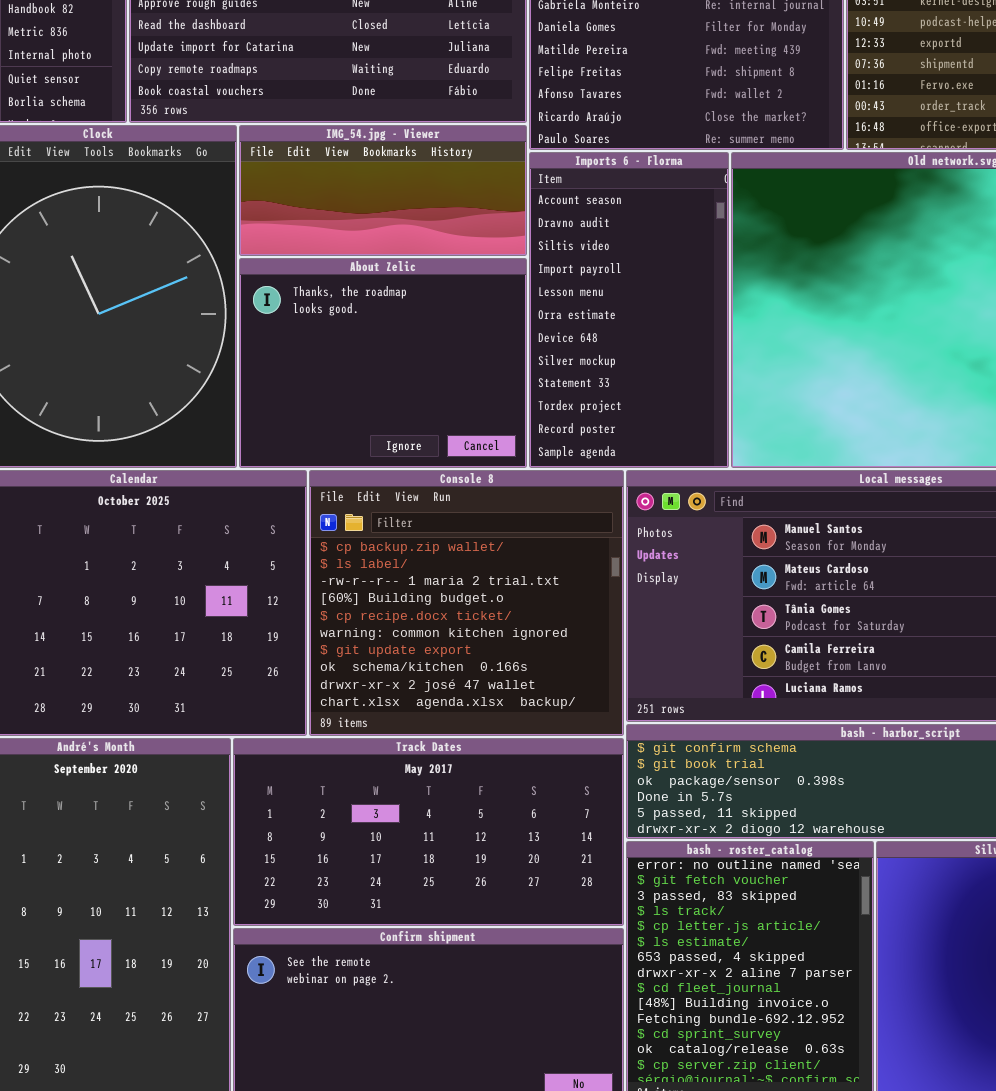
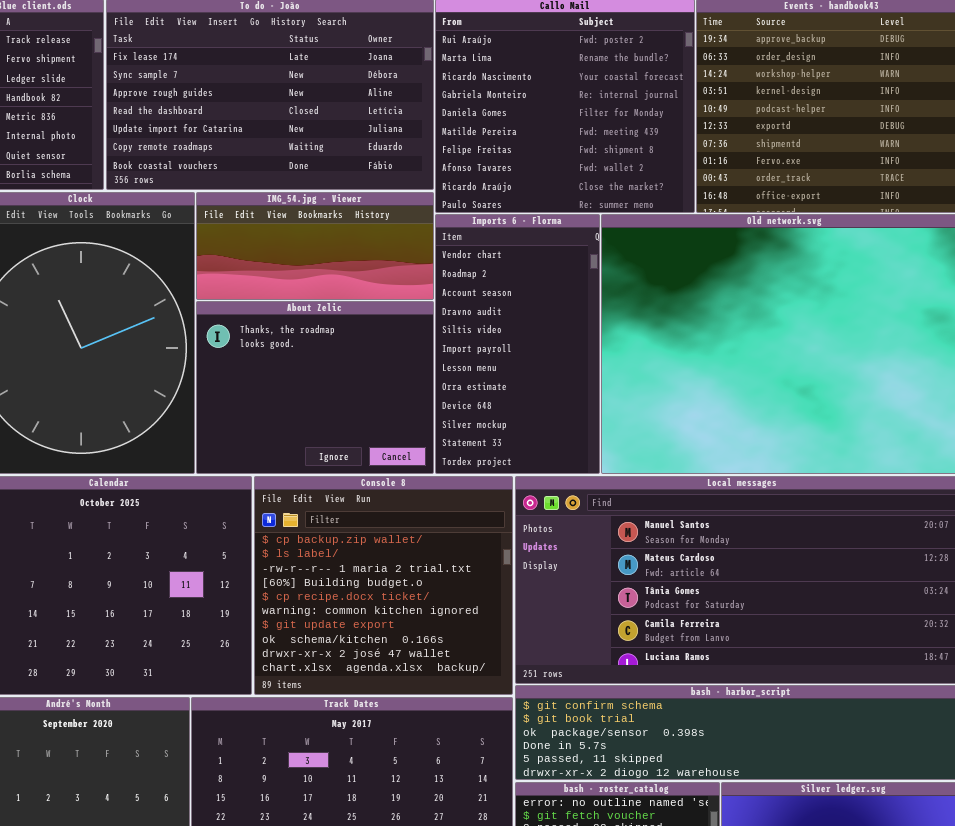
Imports 6 - Florma: [529,152,729,468] -> [435,214,600,474], scrolled up 2 rows

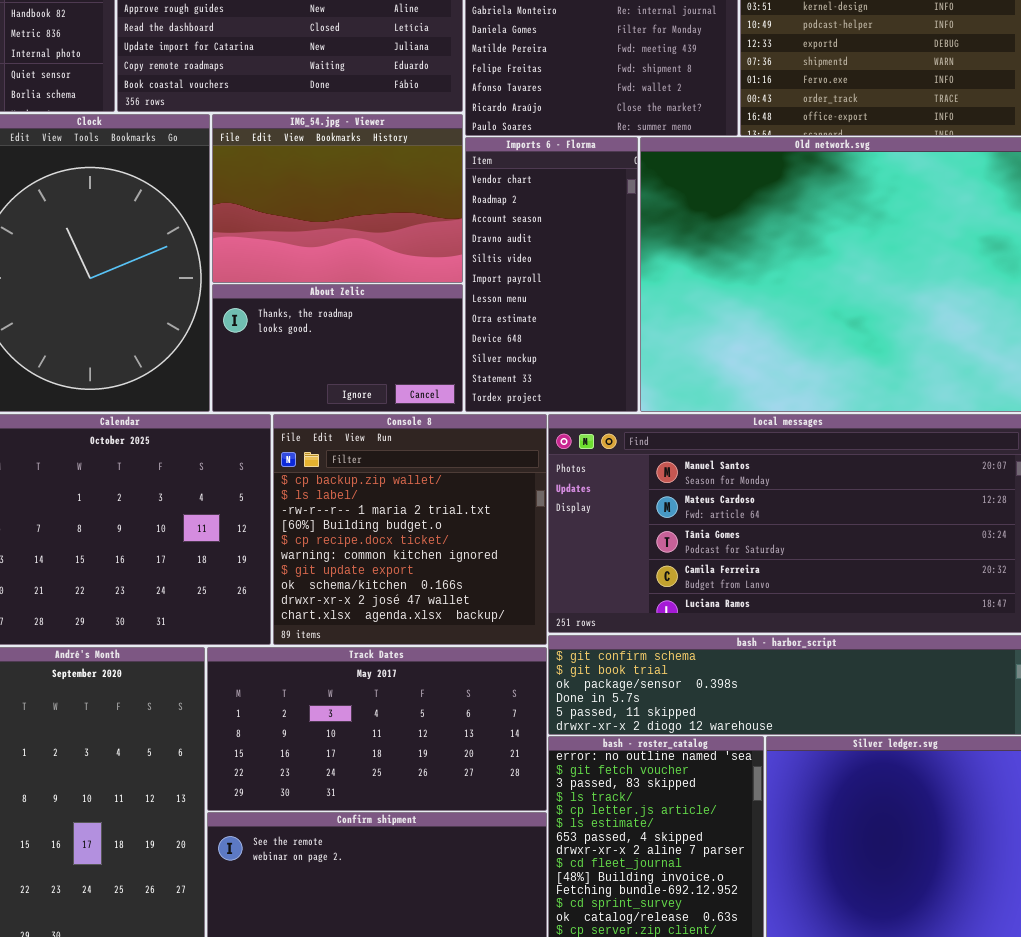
IMG_54.jpg - Viewer: [196,192,434,300] -> [212,114,463,283], resized
About Zelic: [196,301,434,474] -> [212,284,463,412], resized

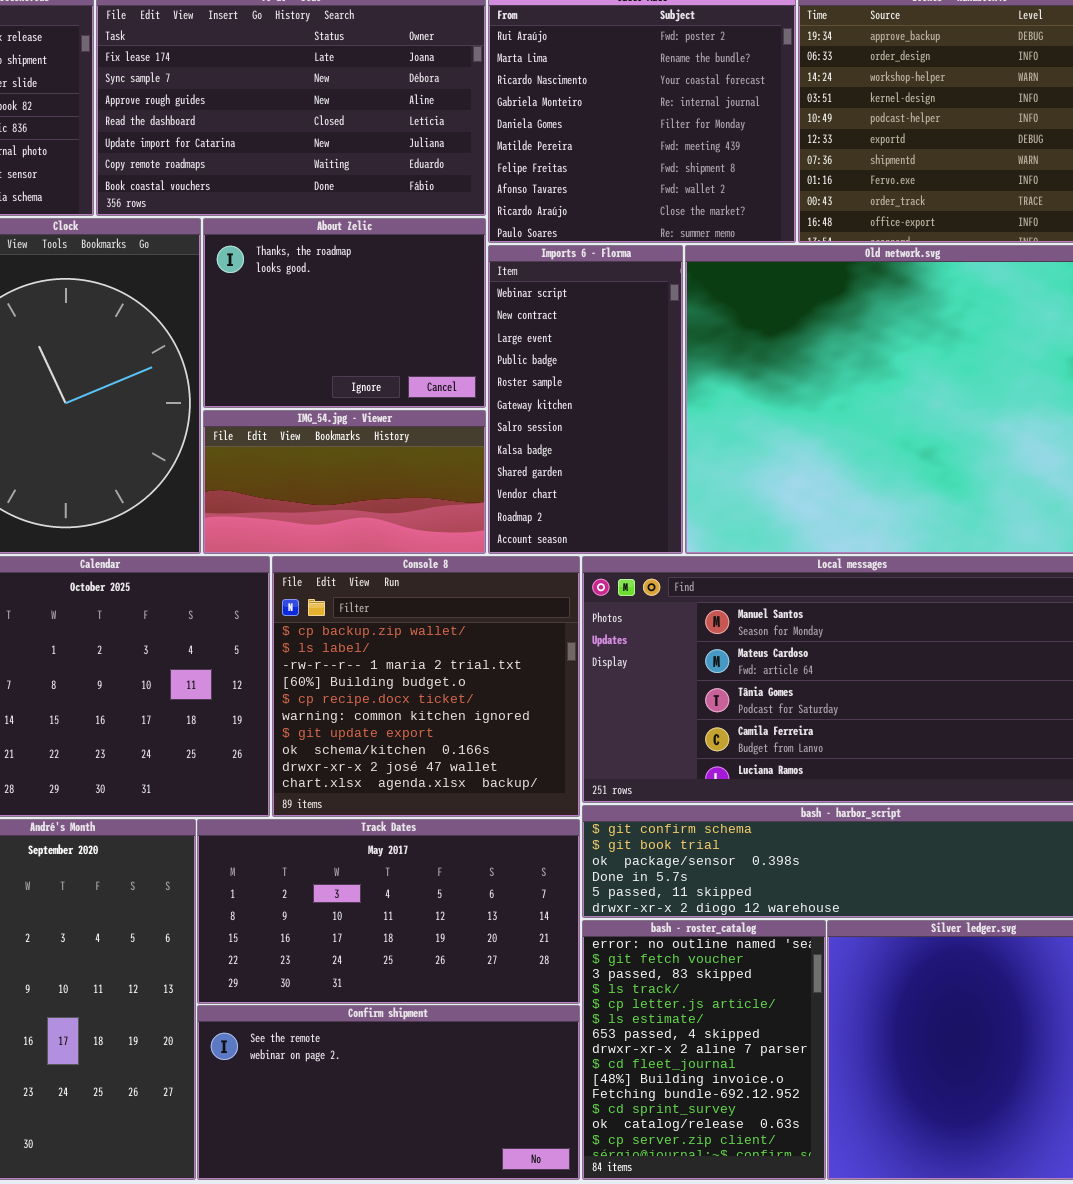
IMG_54.jpg - Viewer: [212,114,463,283] -> [203,410,486,554], moved, resized
Imports 6 - Florma: [465,137,638,412] -> [488,245,683,554], scrolled up 9 rows
About Zelic: [212,284,463,412] -> [203,218,486,408], moved, resized

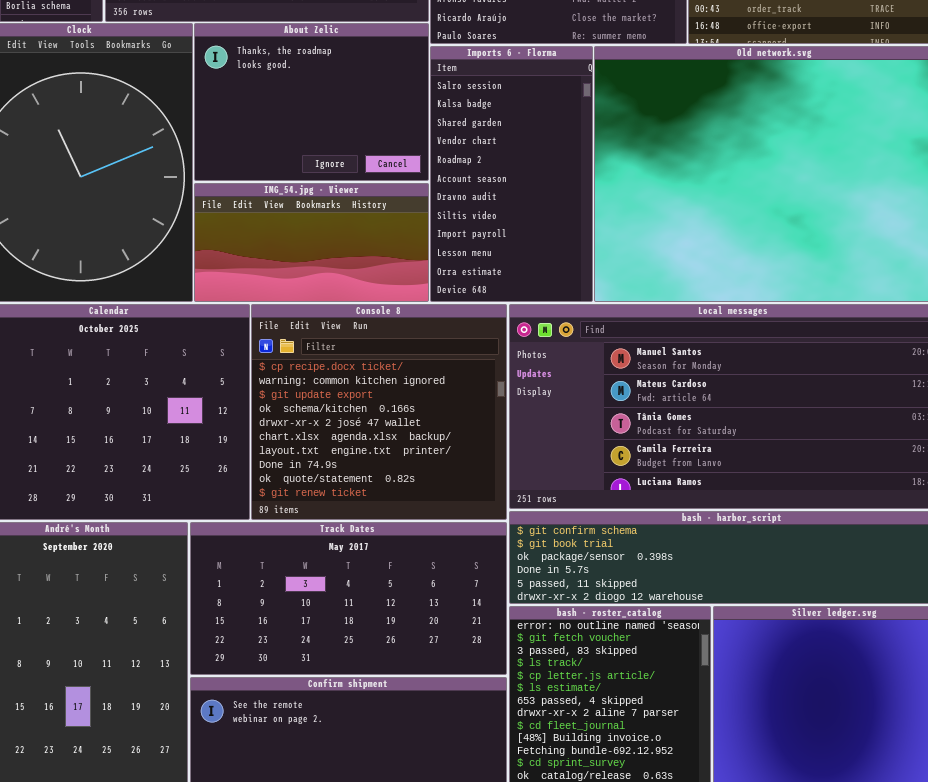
Imports 6 - Florma: [488,245,683,554] -> [430,46,593,302], scrolled down 6 rows
Console 8: [272,556,580,817] -> [251,304,507,520], scrolled down 4 rows

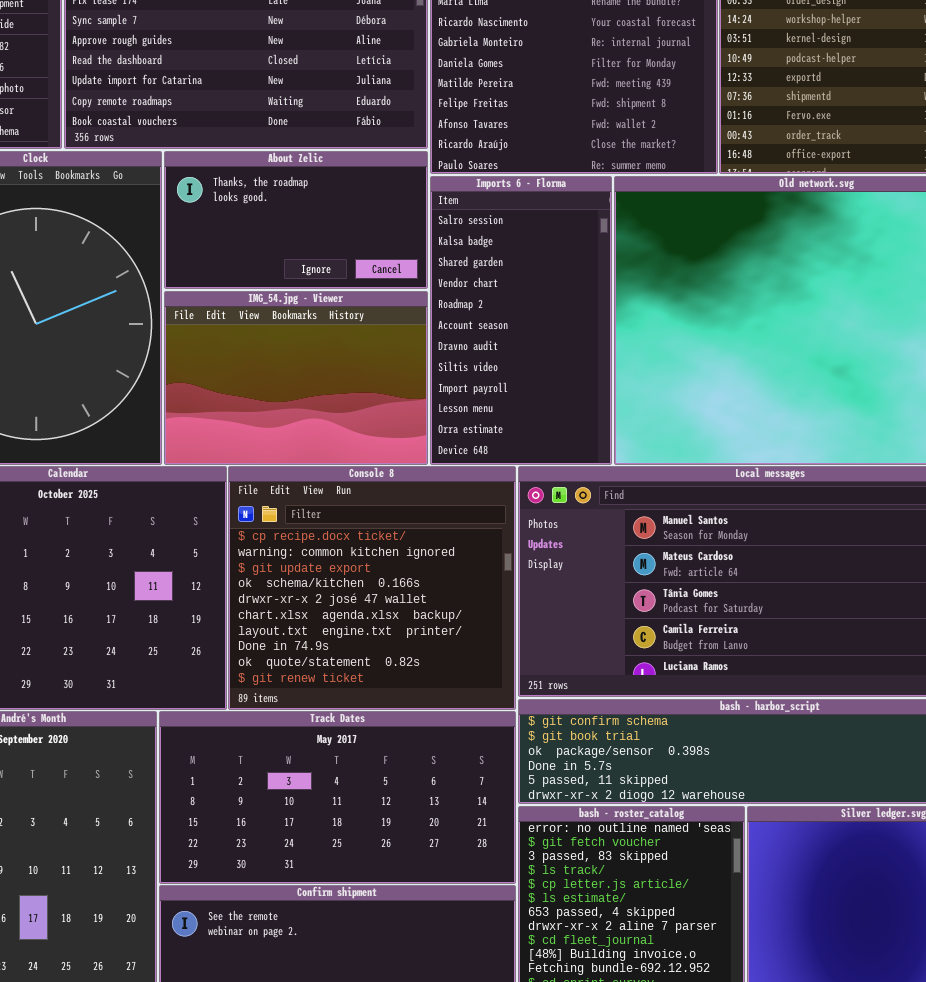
About Zelic: [194,23,429,181] -> [164,151,428,289], resized
IMG_54.jpg - Viewer: [194,183,429,302] -> [164,291,428,465], resized

